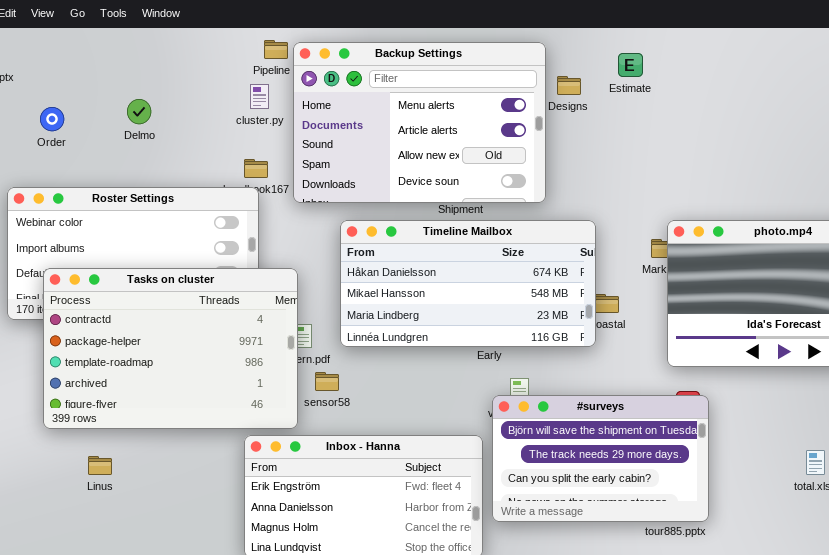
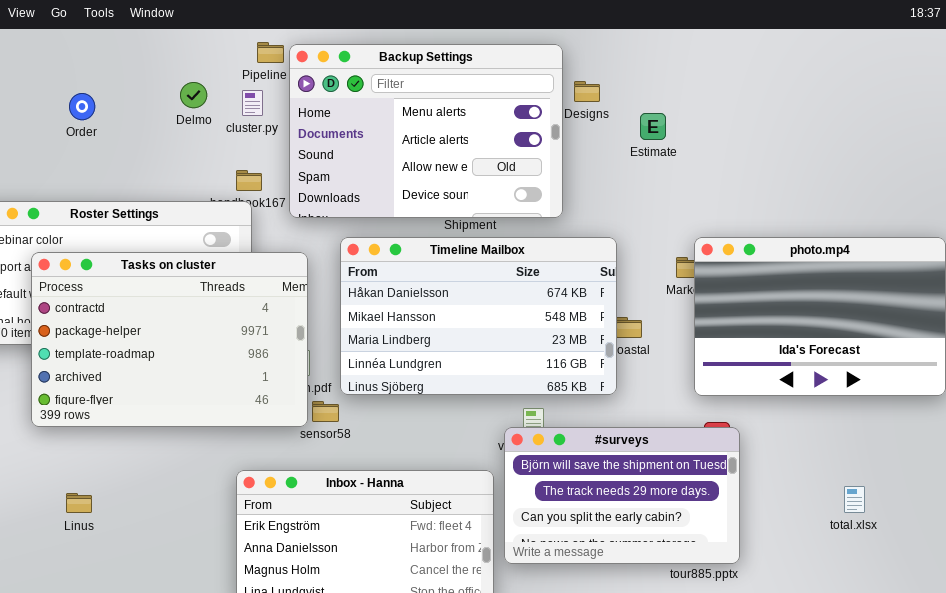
Estimate: [618,53,643,77] -> [640,113,666,140], moved
Delmo: [127,99,151,124] -> [180,82,207,108], moved
Order: [40,107,64,131] -> [69,93,95,120], moved
Timeline Mailbox: [340,220,596,347] -> [340,237,617,395], resized
Tasks on cluster: [43,268,298,429] -> [31,252,308,427], moved

